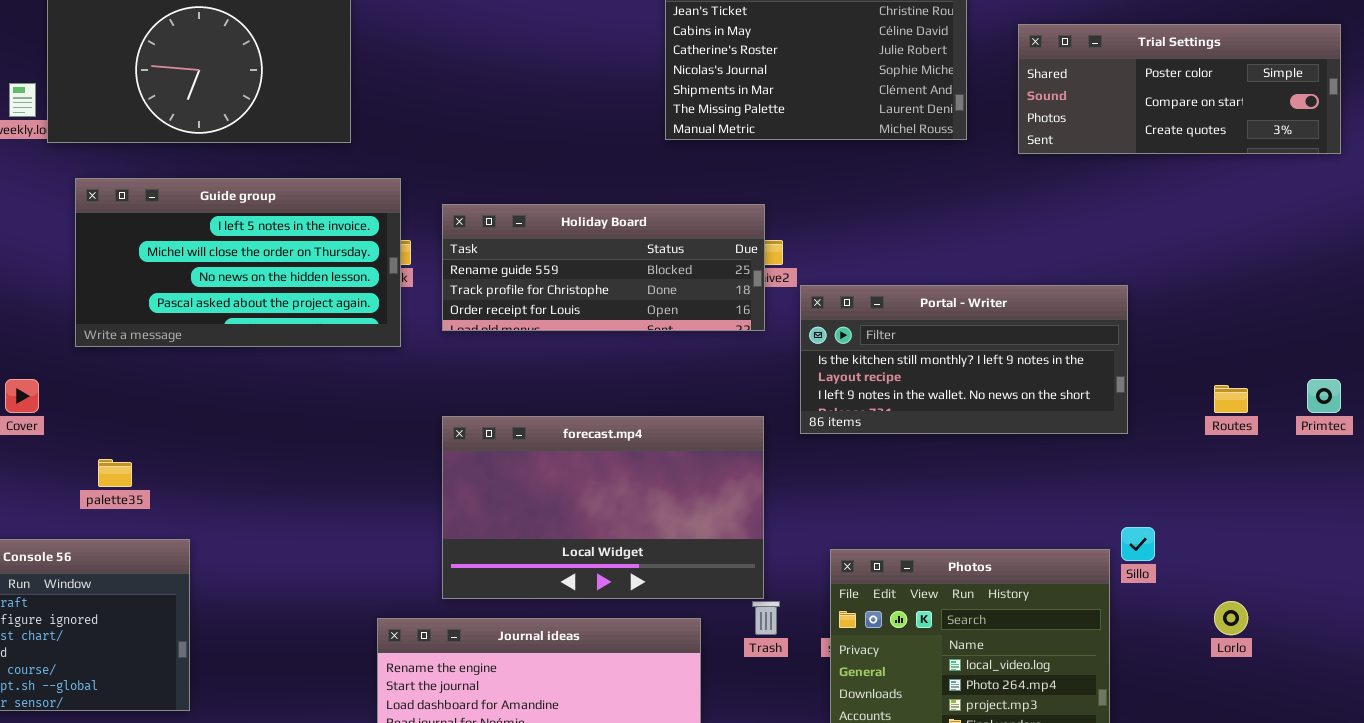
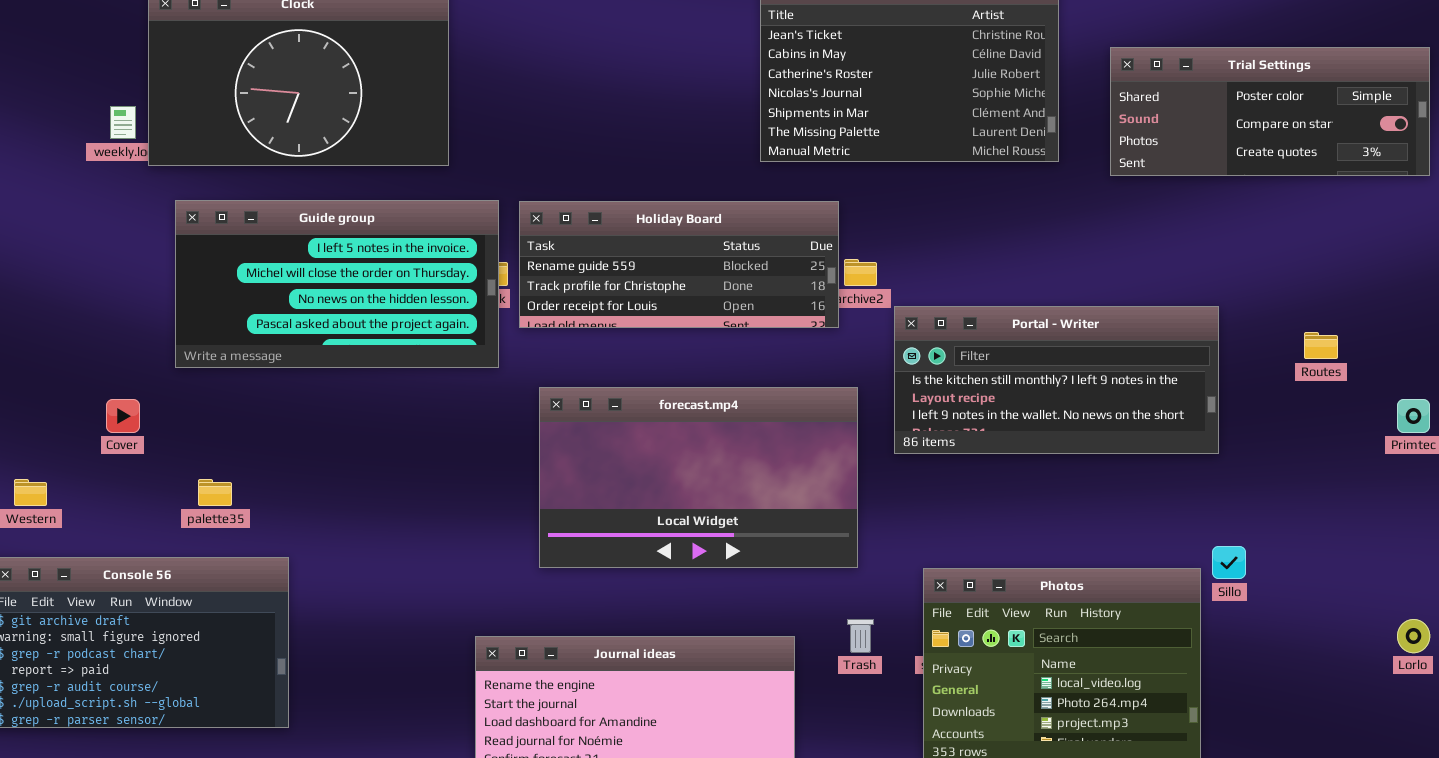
Holiday Board: [442,204,765,331] -> [519,201,839,328], moved
Routes: [1214,385,1248,413] -> [1304,332,1338,359], moved
forecast.mp4: [442,416,764,599] -> [539,387,858,568], moved
Lorlo: [1214,601,1248,635] -> [1397,619,1430,653], moved

